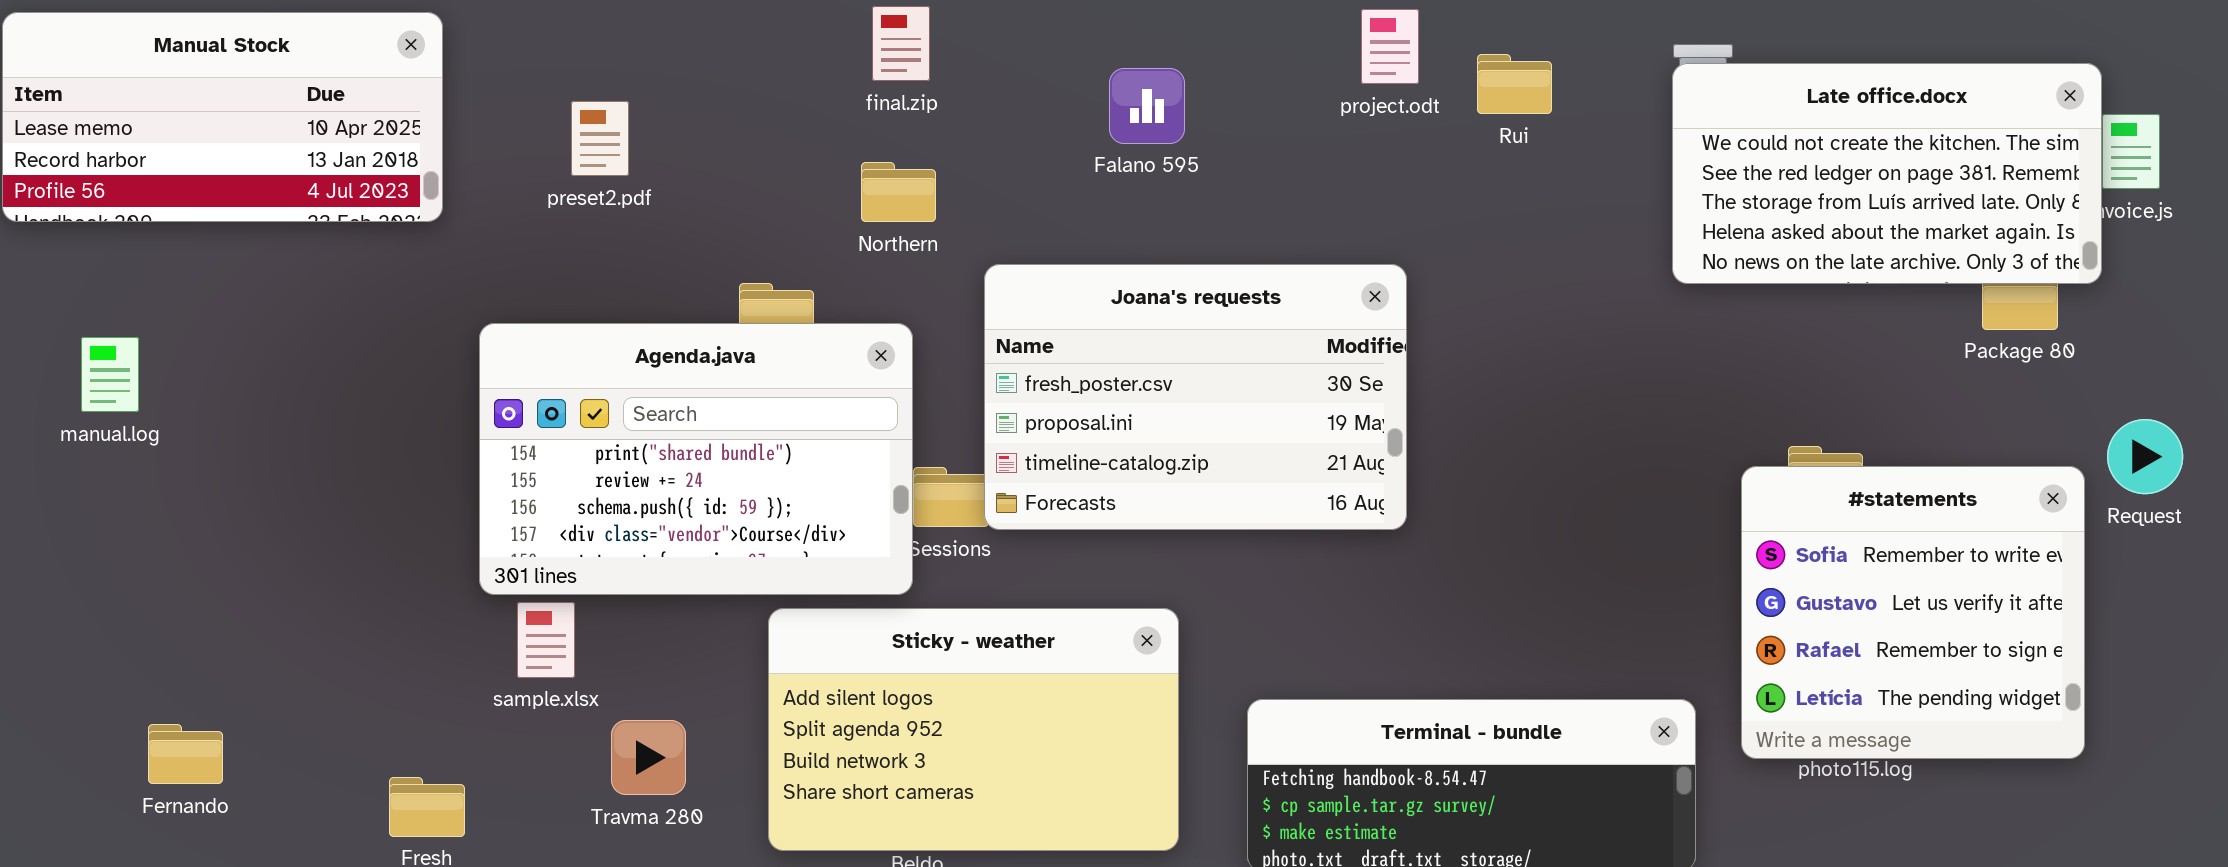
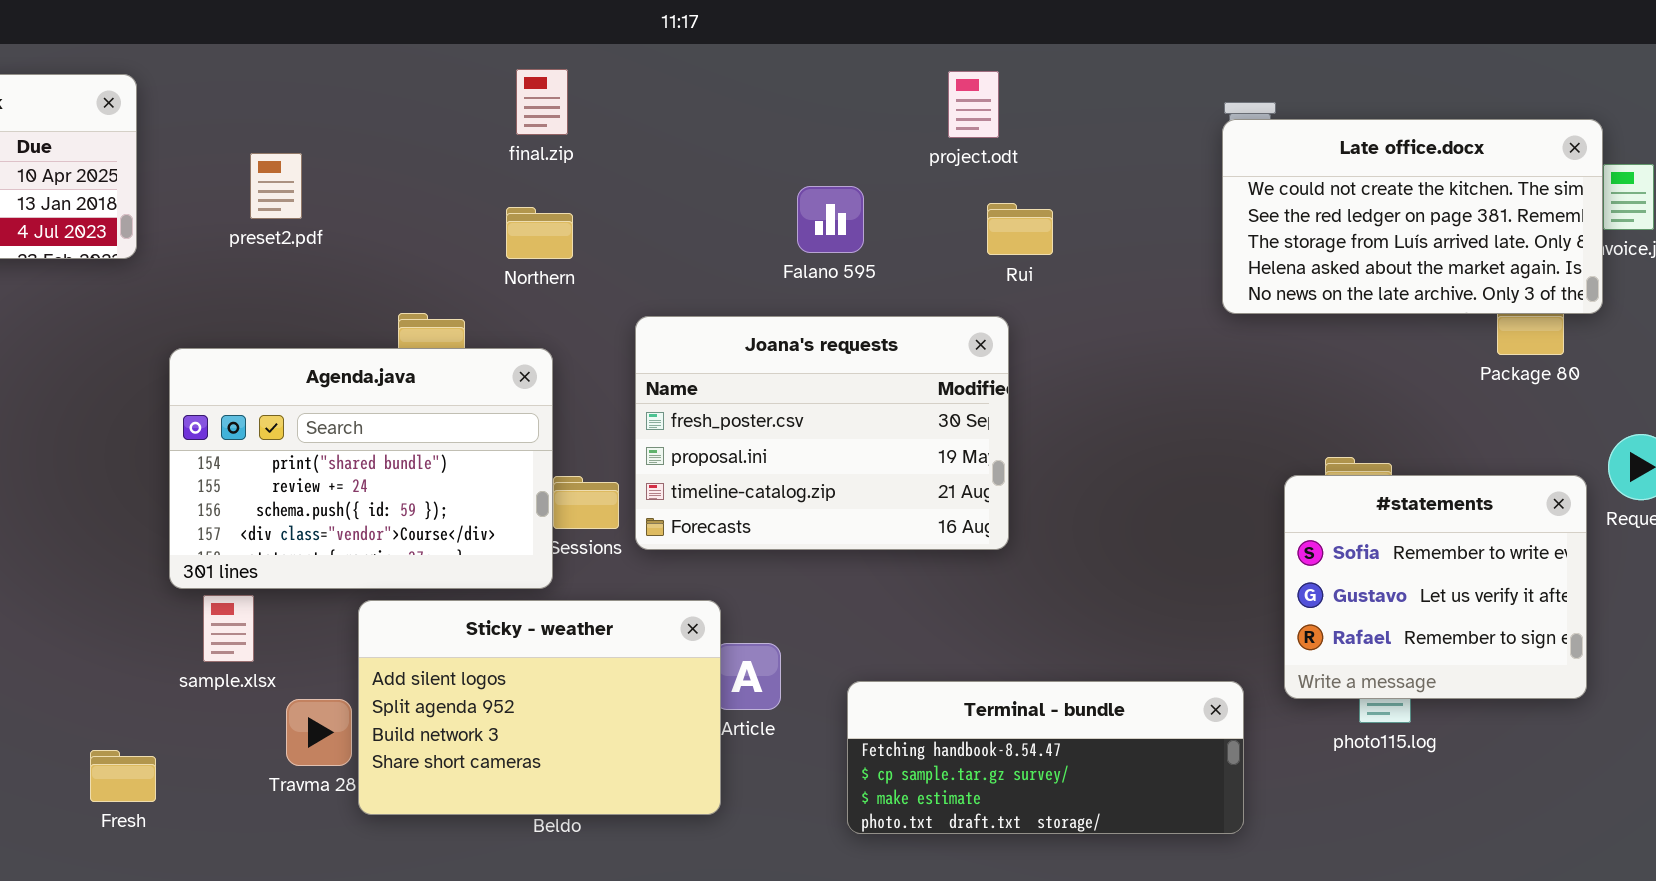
Rui: [1477,54,1552,114] -> [987,203,1053,255], moved
Falano 595: [1109,68,1185,144] -> [797,186,864,253], moved
Joana's requests: [984,264,1407,530] -> [635,316,1009,550], moved
#statements: [1741,466,2085,759] -> [1284,475,1587,699], resized
Sticky - weather: [768,608,1179,851] -> [358,600,721,815], moved

